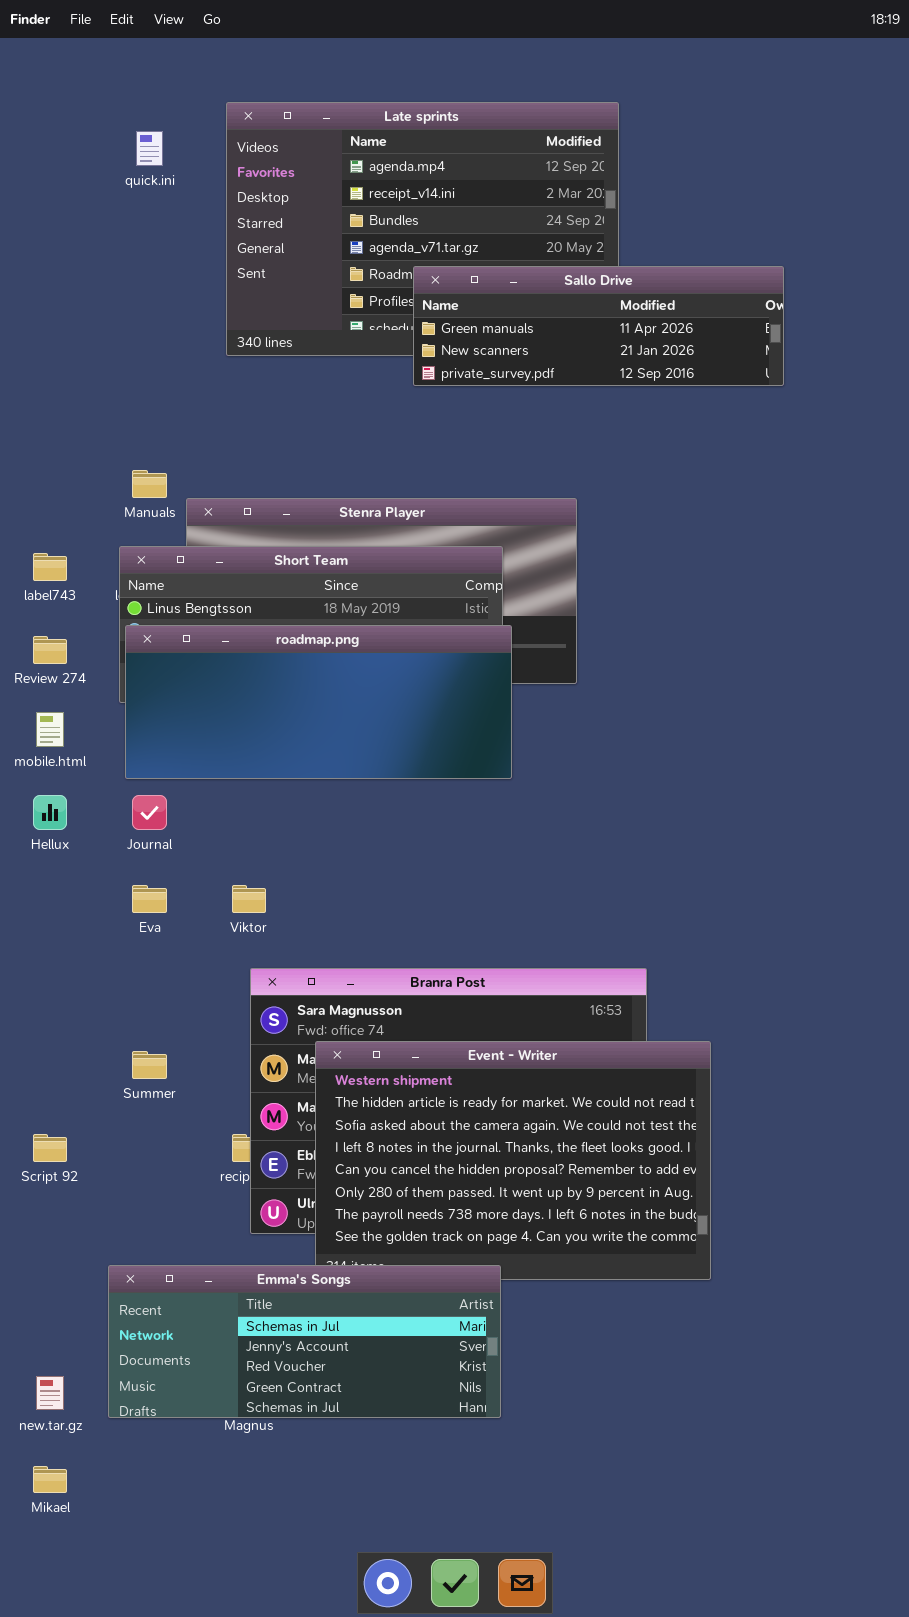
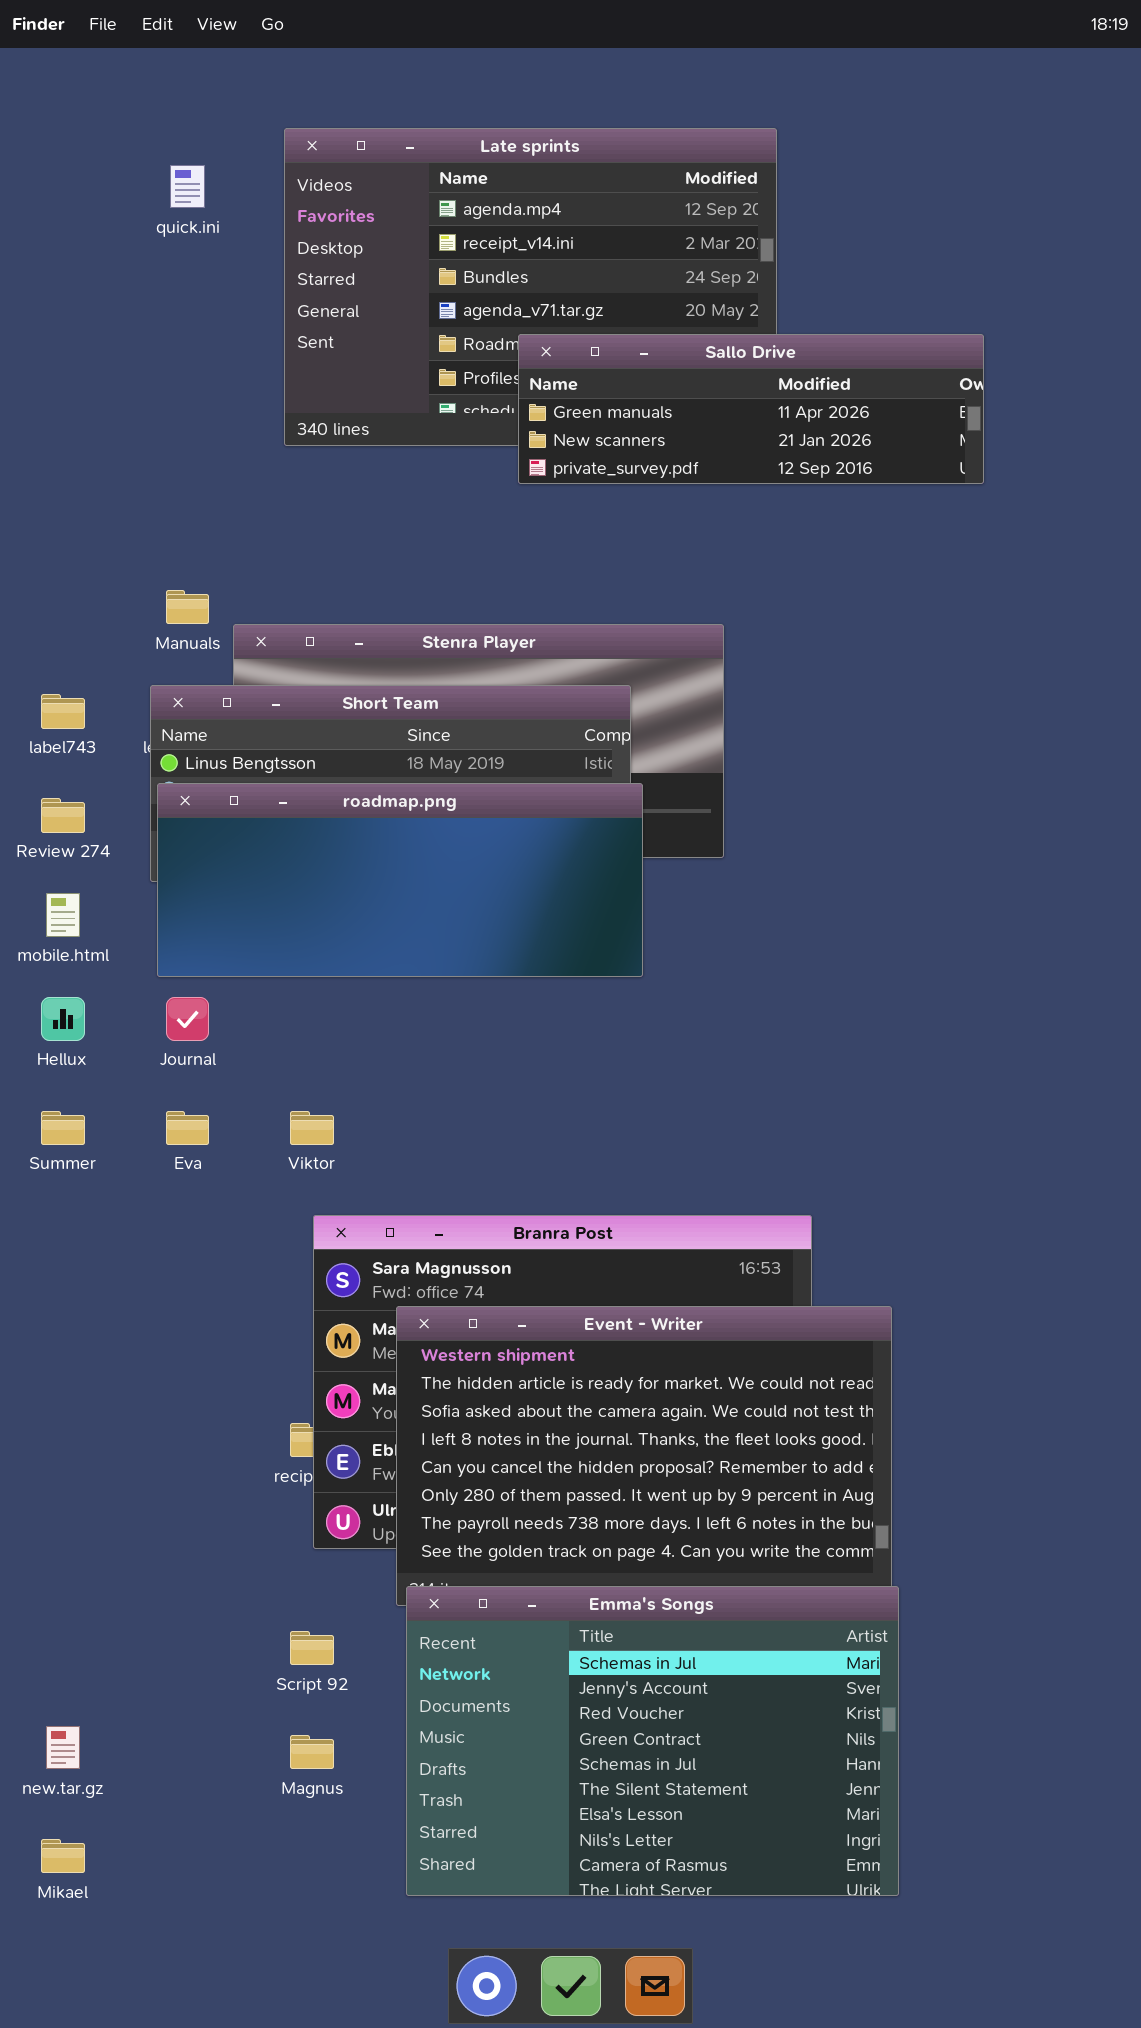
Summer: [132,1051,167,1079] -> [41,1111,85,1145], moved
Script 92: [33,1134,67,1162] -> [290,1631,334,1665], moved
Emma's Songs: [108,1265,501,1418] -> [406,1586,899,1896], moved, resized

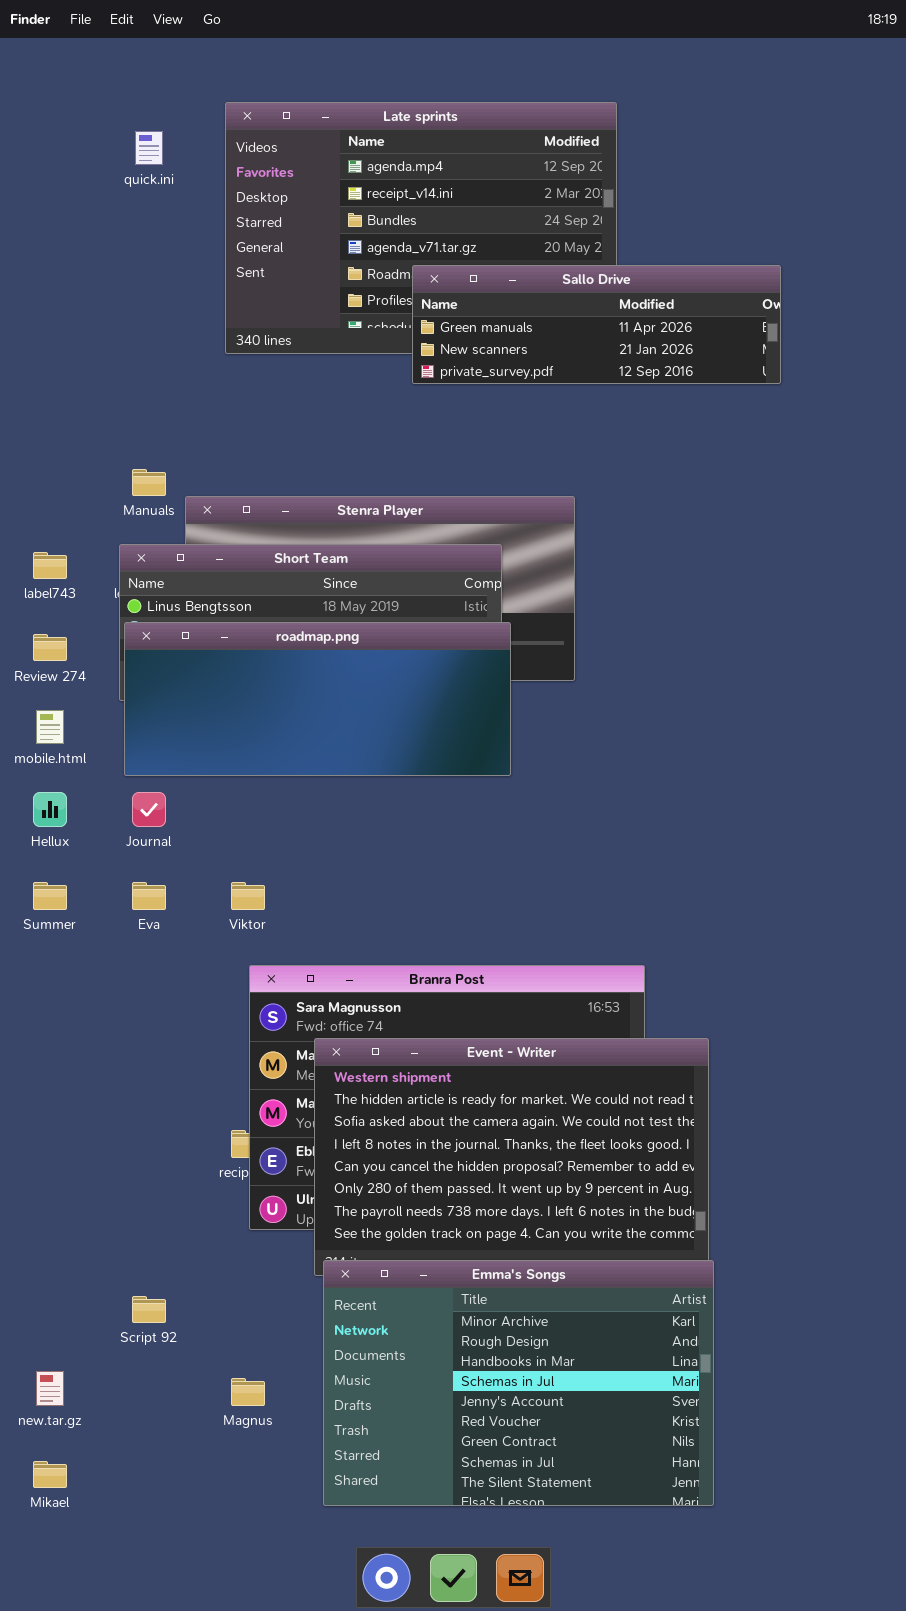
Emma's Songs: [406,1586,899,1896] -> [323,1260,714,1506], scrolled up 3 rows
Script 92: [290,1631,334,1665] -> [132,1296,166,1323], moved

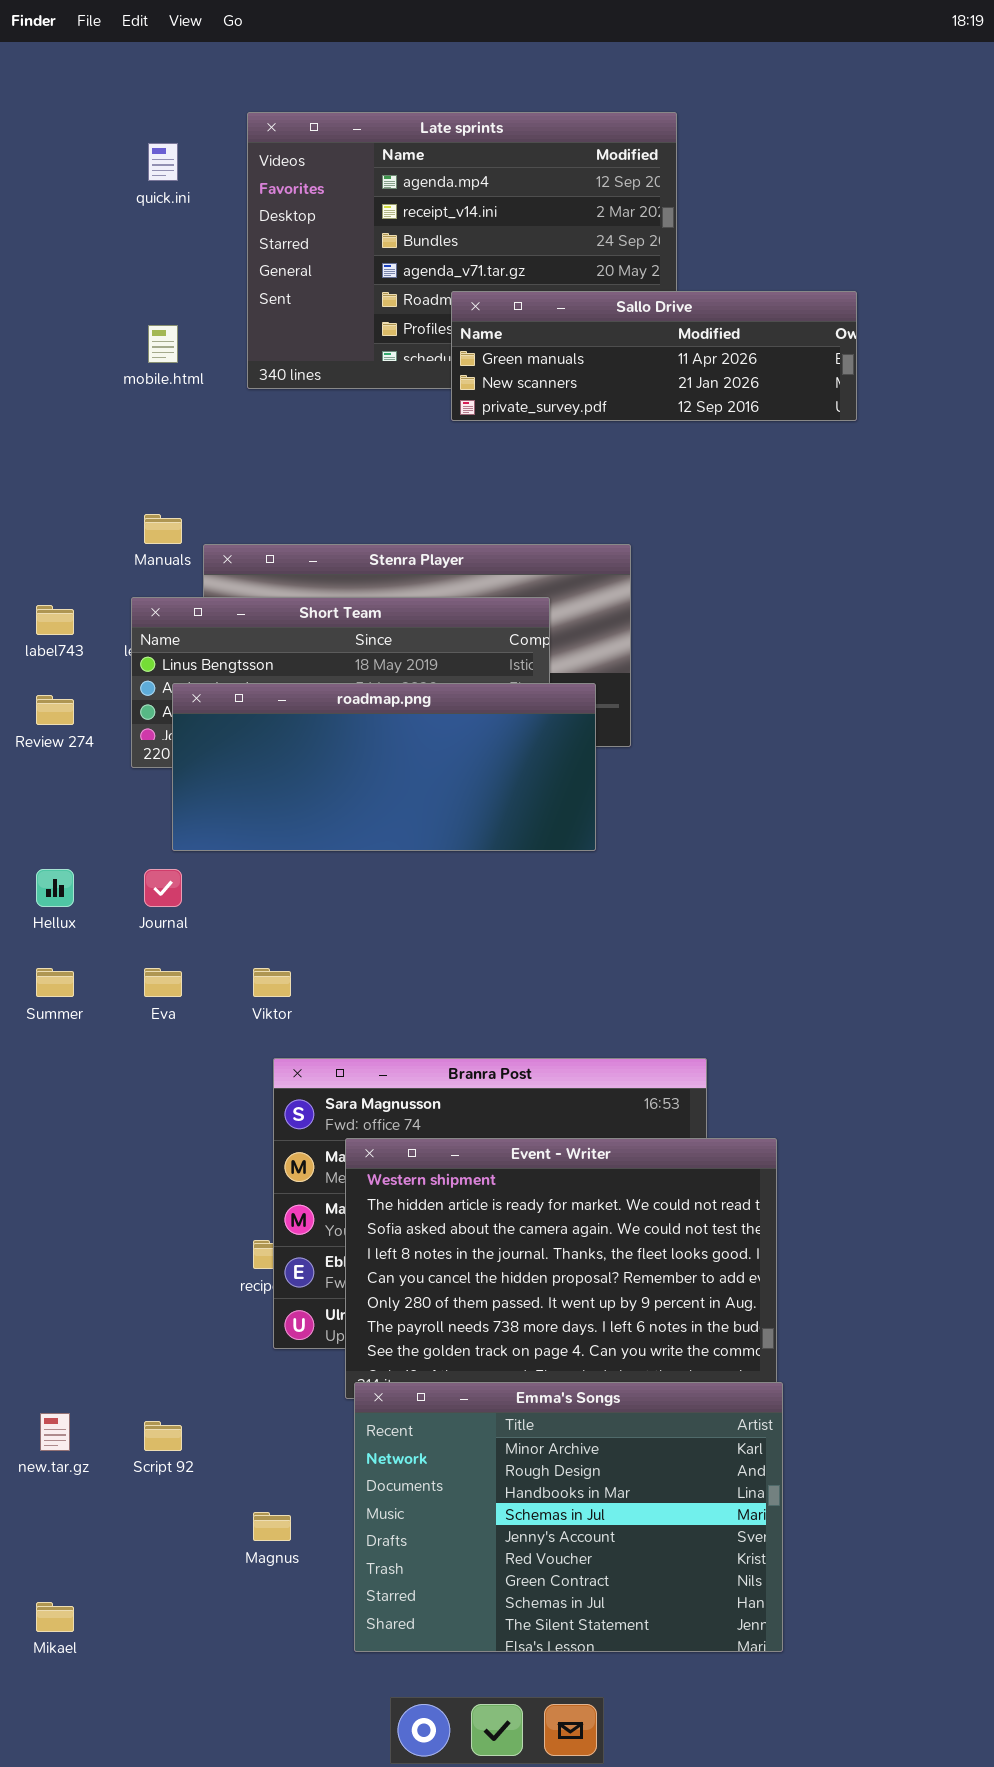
roadmap.png: [124,622,511,776] -> [172,683,596,851], moved
mobile.html: [36,710,64,744] -> [148,325,178,363], moved
new.tar.gz: [36,1371,64,1406] -> [40,1413,70,1451], moved

